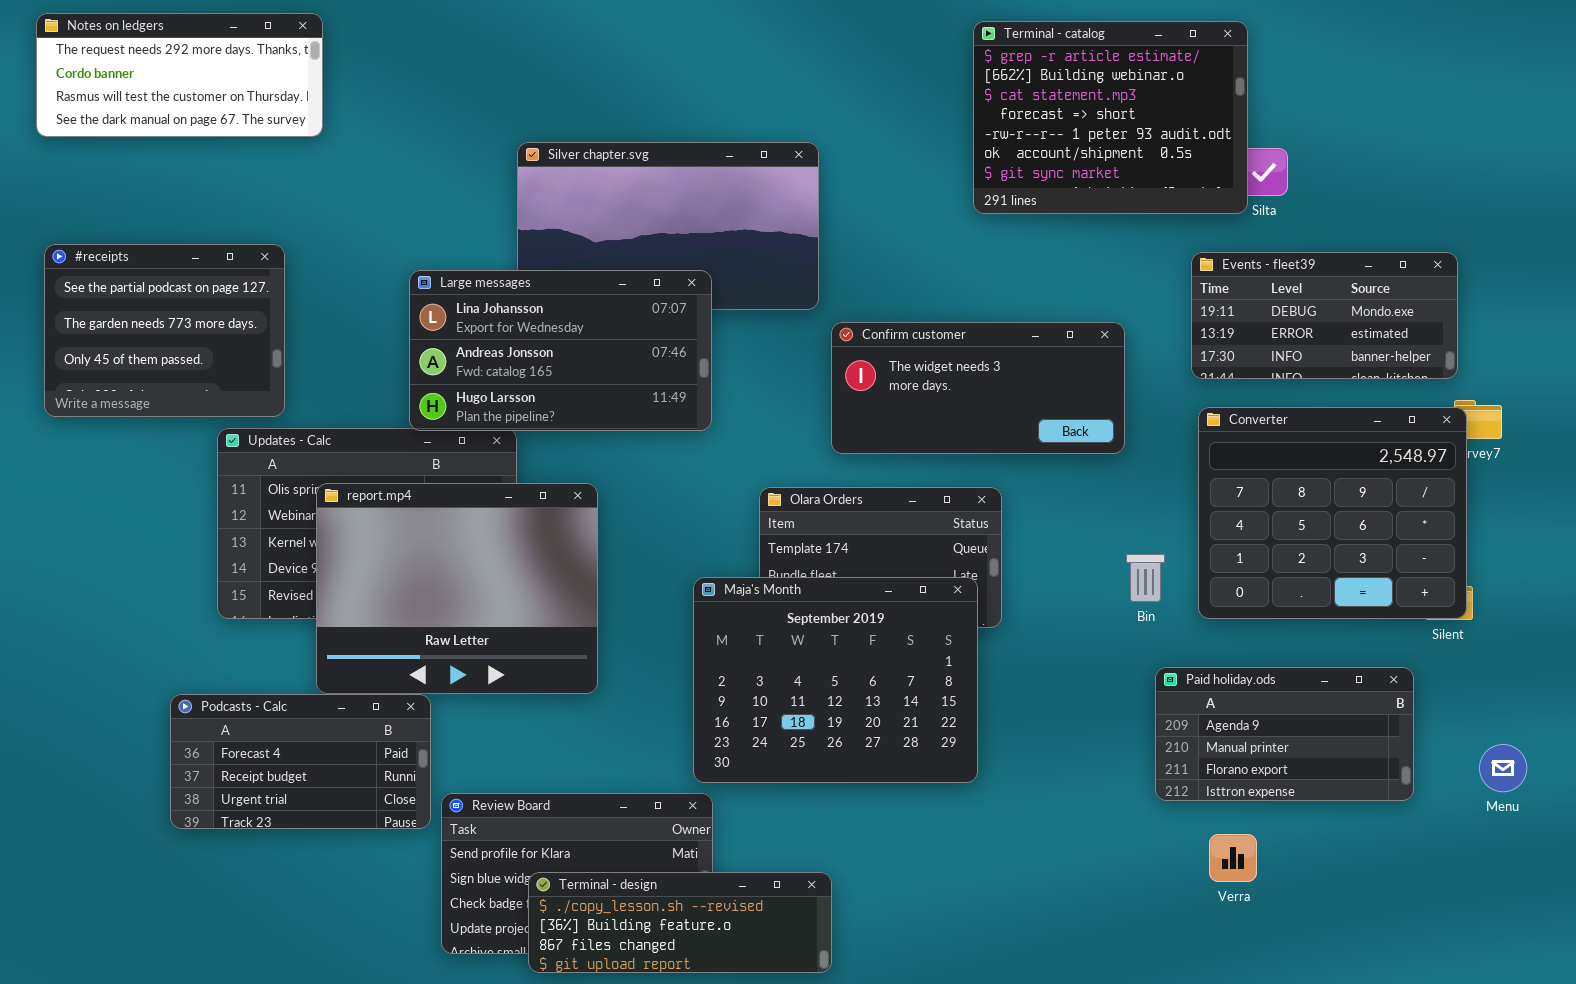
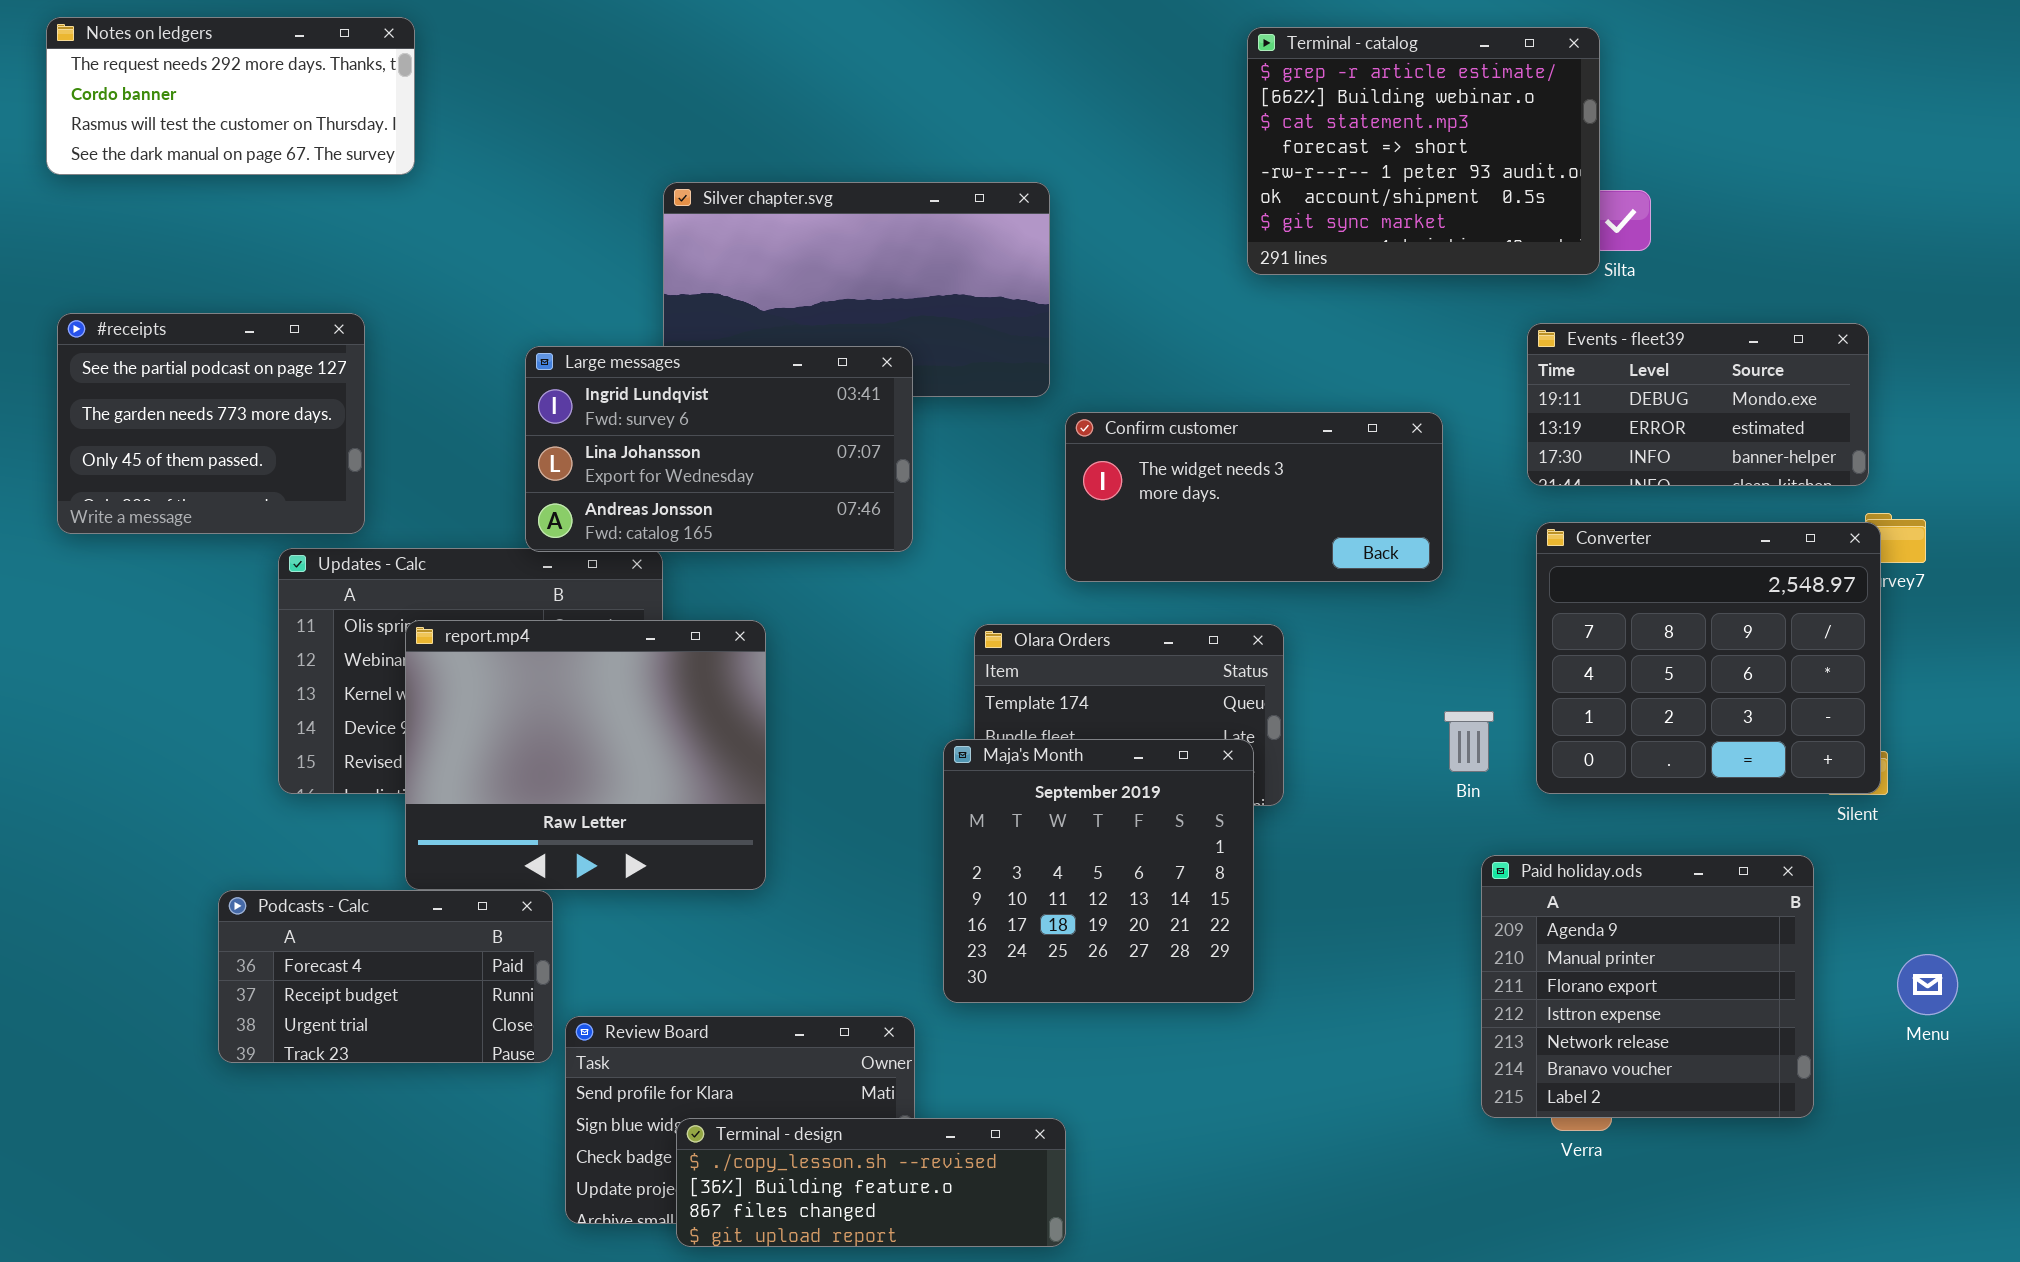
Large messages: [409,270,712,431] -> [525,346,913,552], scrolled up 1 row
Maja's Month: [693,577,978,783] -> [943,739,1254,1003], resized
Paid holiday.ods: [1155,667,1414,801] -> [1481,855,1814,1118], resized

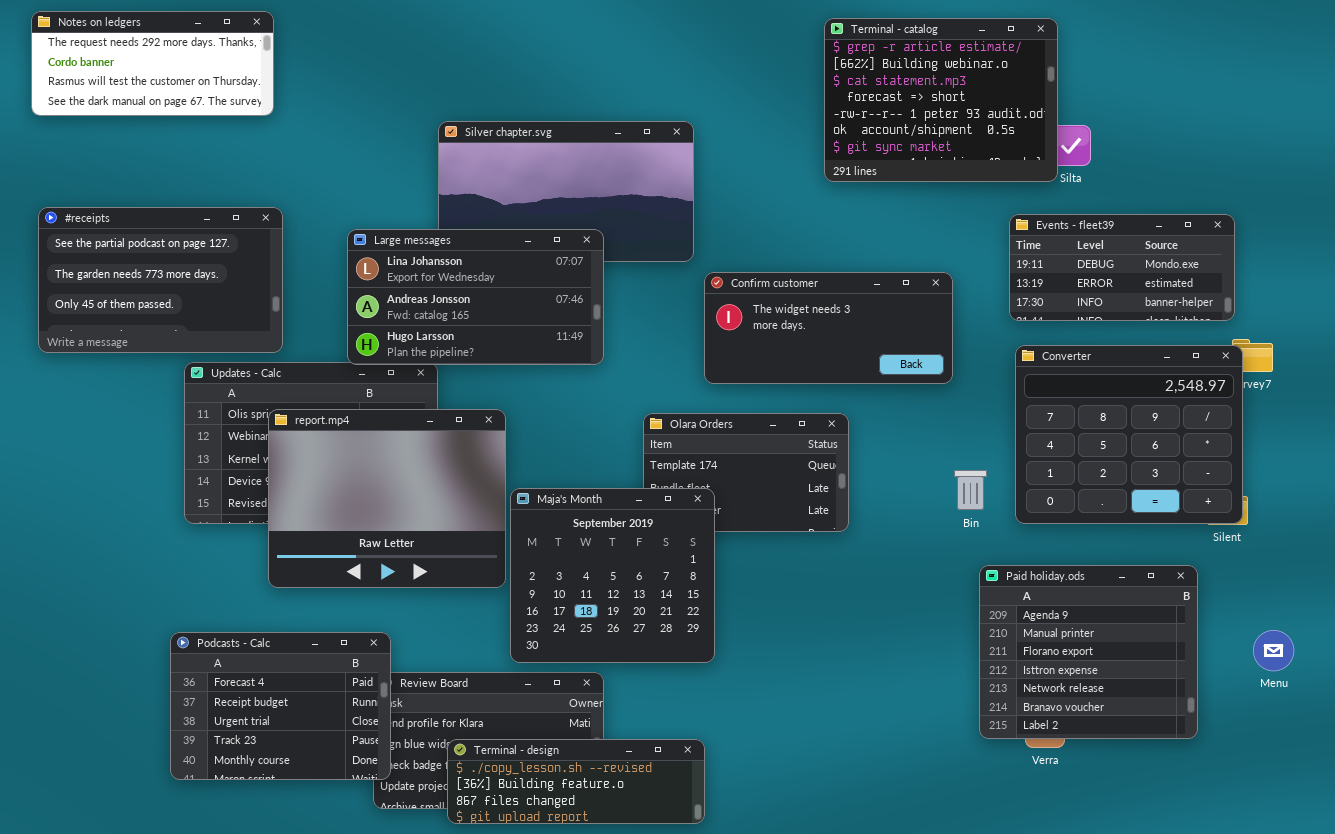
#receipts: [57,313,365,534] -> [38,207,283,353], resized
Large messages: [525,346,913,552] -> [347,229,604,365], scrolled down 1 row
Maja's Month: [943,739,1254,1003] -> [510,488,715,663], moved
Podcasts - Calc: [218,890,553,1063] -> [170,632,391,780], moved, resized

